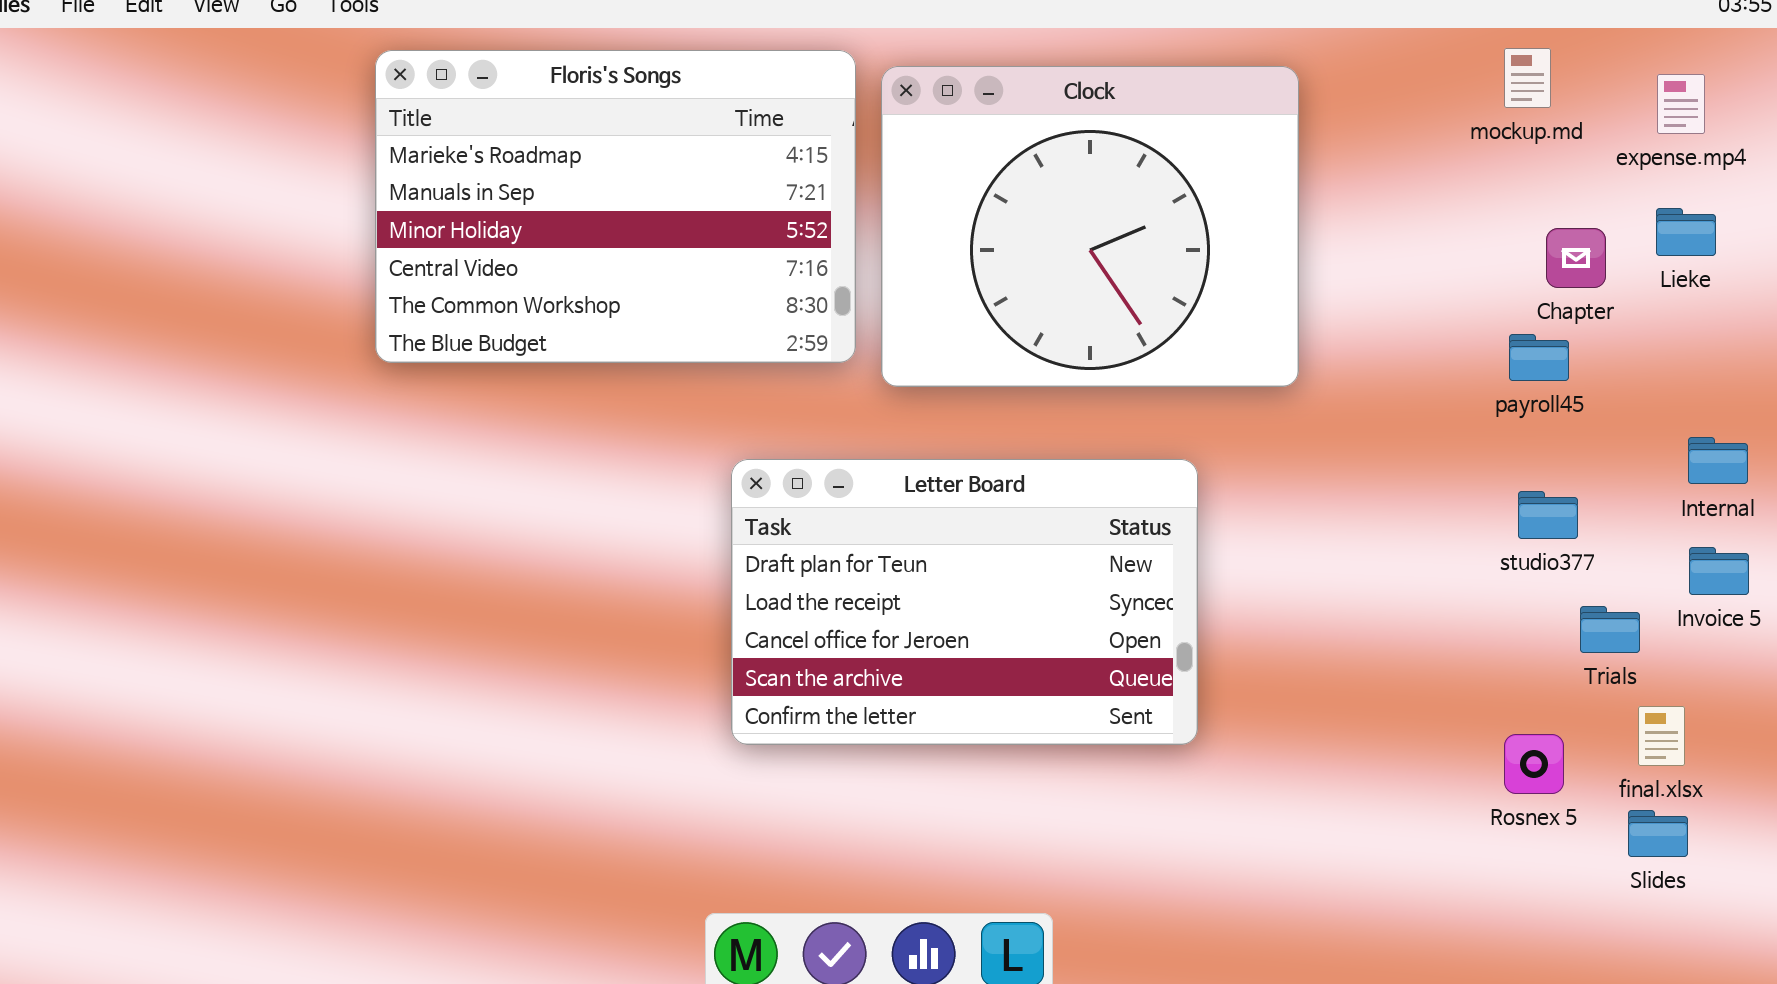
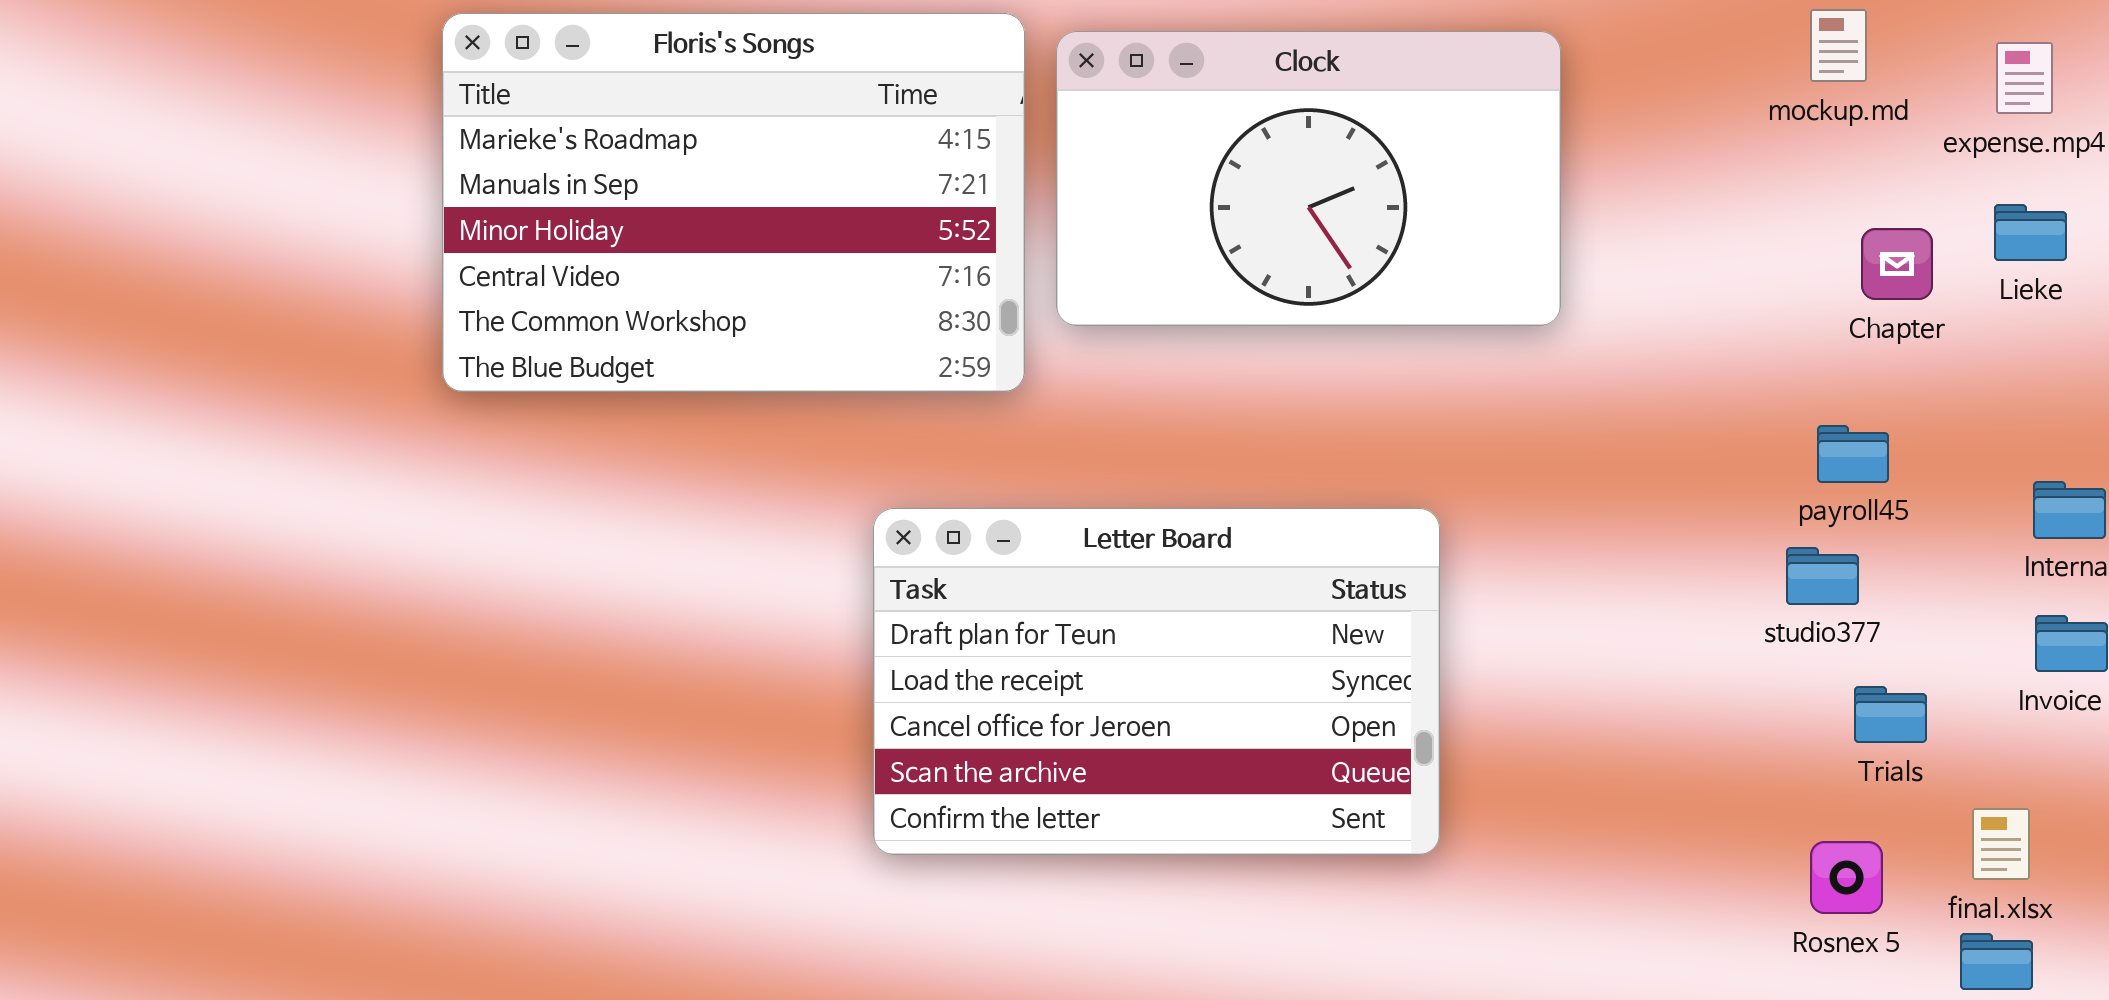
Clock: [881,66,1299,387] -> [1056,31,1561,326], resized
payroll45: [1509,334,1569,381] -> [1817,425,1889,483], moved
studio377: [1518,491,1578,539] -> [1786,547,1859,605], moved
Trials: [1580,606,1640,653] -> [1854,686,1927,743], moved

